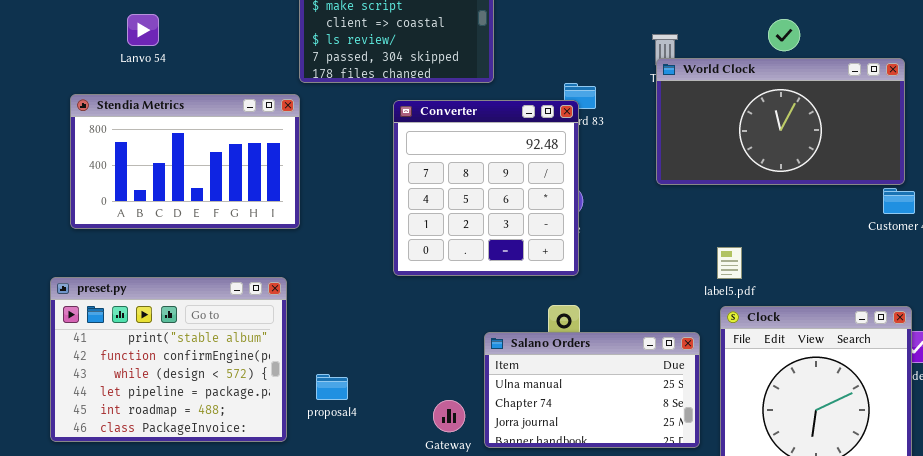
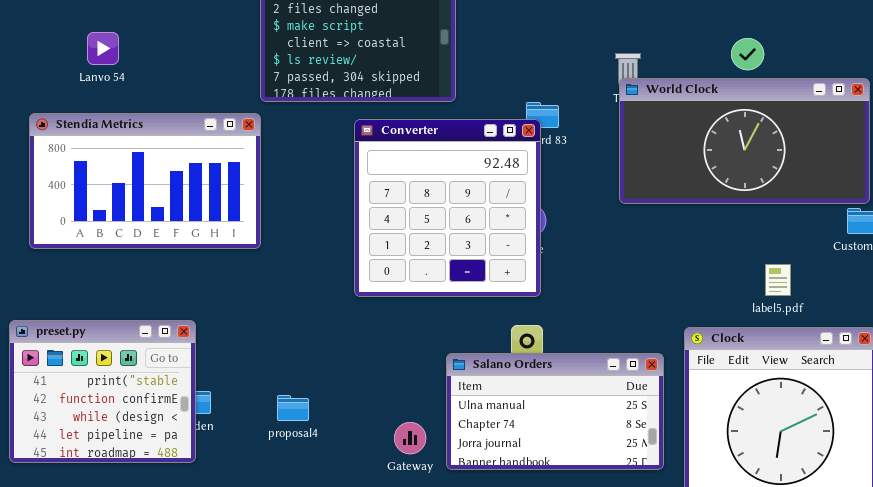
label5.pdf: [717,247,742,279] -> [765,264,791,296], moved
preset.py: [50,277,287,442] -> [9,320,196,463], resized

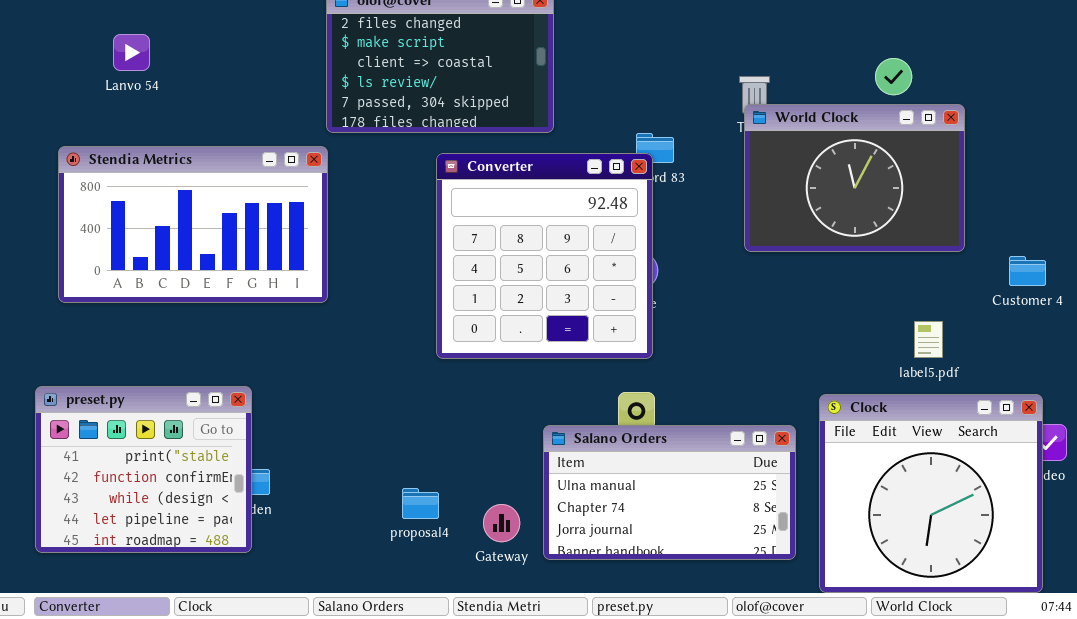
Lanvo 54: [87,32,119,65] -> [113,34,150,71], moved
World Clock: [619,78,870,204] -> [744,104,965,252], resized
proposal4: [277,395,309,421] -> [402,488,439,519], moved

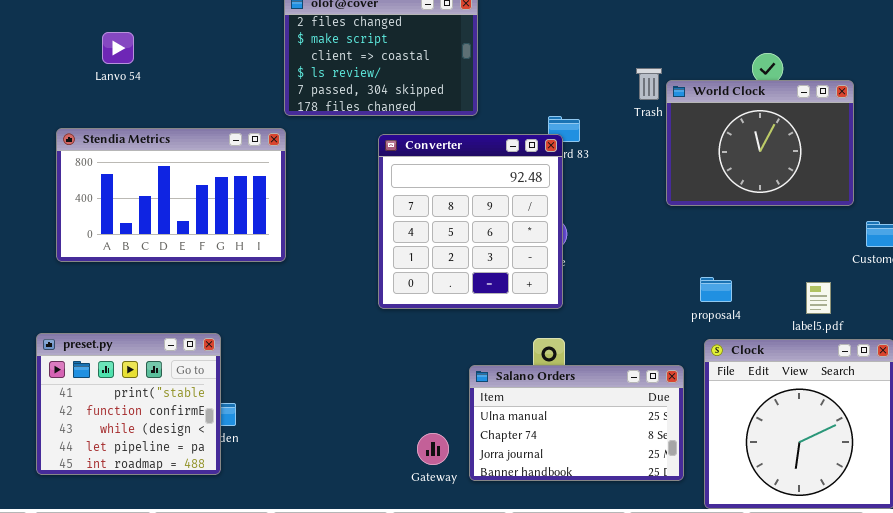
World Clock: [744,104,965,252] -> [666,80,854,206], moved
label5.pdf: [914,321,943,358] -> [806,282,831,314], moved
proposal4: [402,488,439,519] -> [700,277,732,302], moved

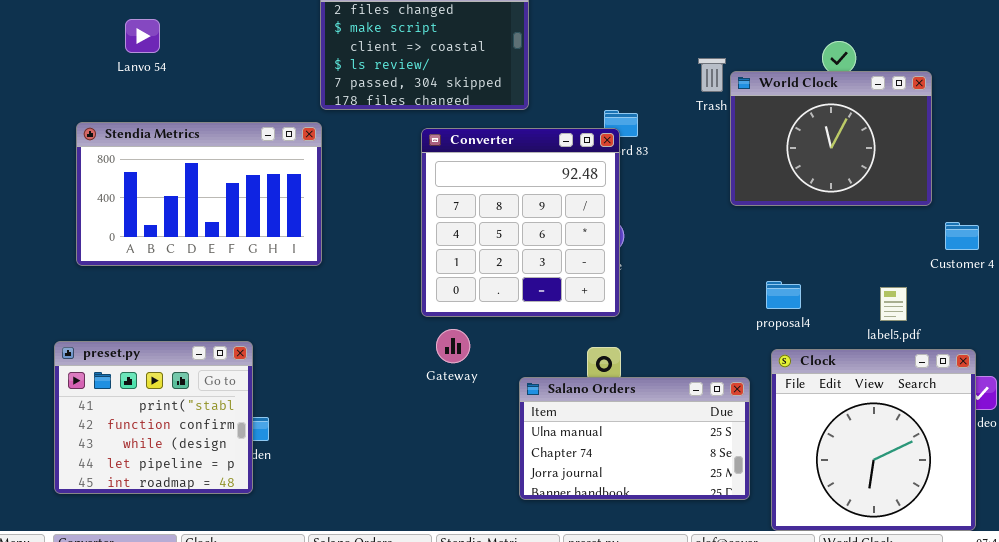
Gateway: [417,433,449,465] -> [436,329,470,363], moved

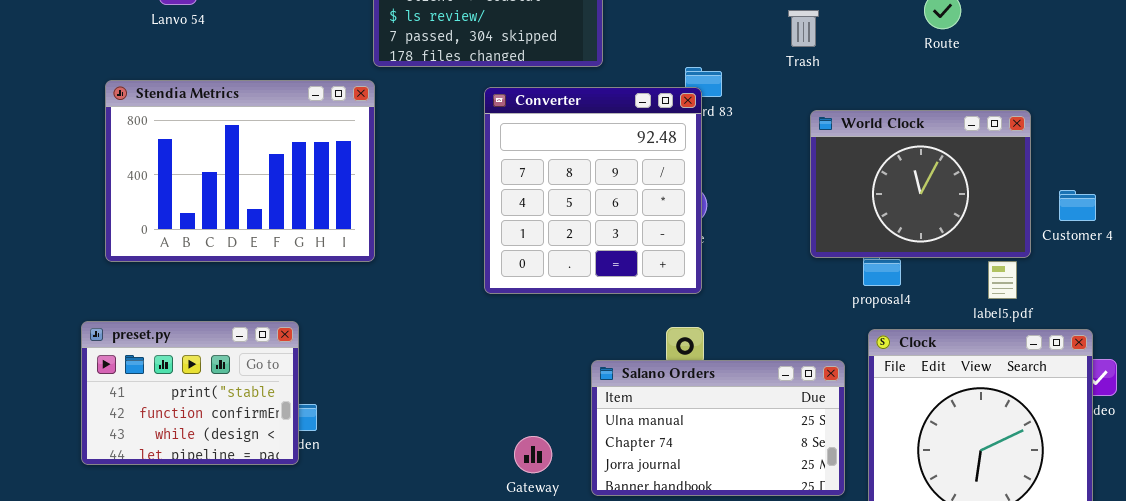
World Clock: [730,71,932,206] -> [810,110,1031,258], moved
Stendia Metrics: [76,122,322,266] -> [105,80,375,262], resized
Gateway: [436,329,470,363] -> [514,436,552,473], moved
preset.py: [54,341,253,494] -> [81,321,299,465], resized

